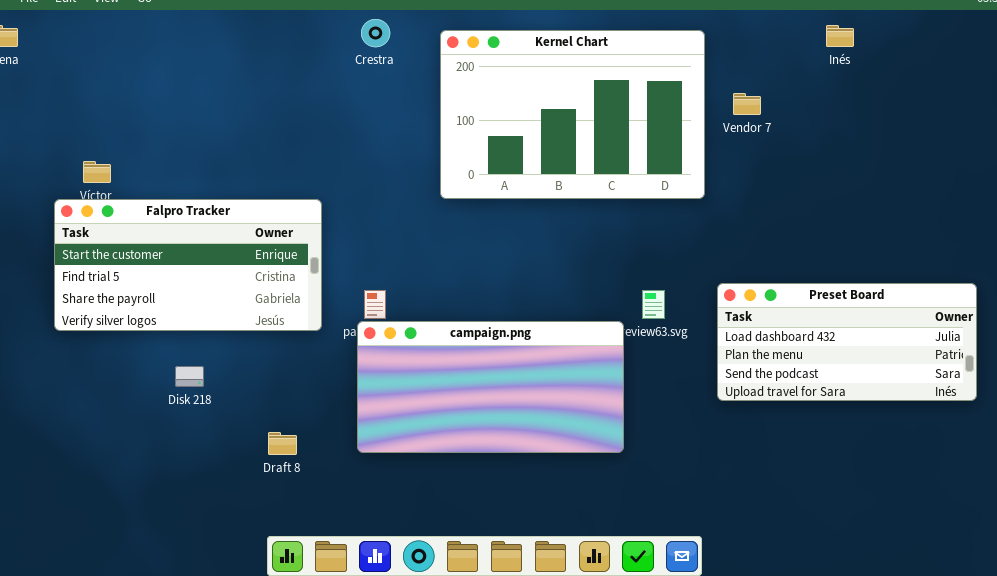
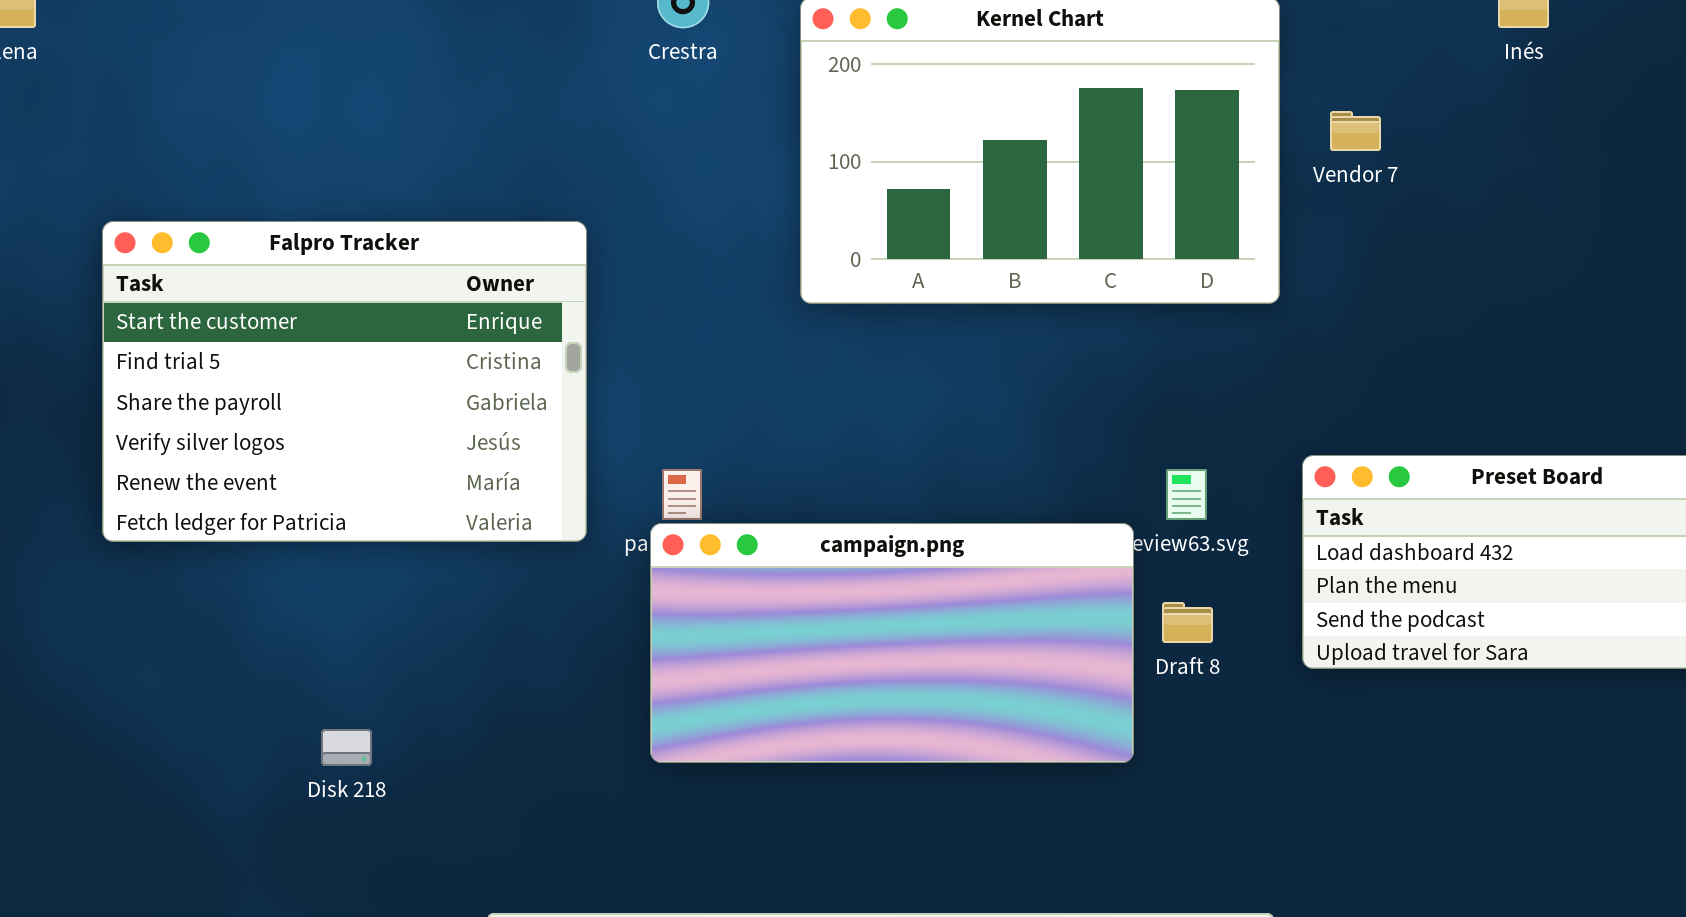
Falpro Tracker: [54,199,322,331] -> [102,221,587,542], resized
Disk 218: [175,366,204,387] -> [321,729,372,766], moved
Draft 8: [268,432,297,455] -> [1162,602,1213,643], moved

